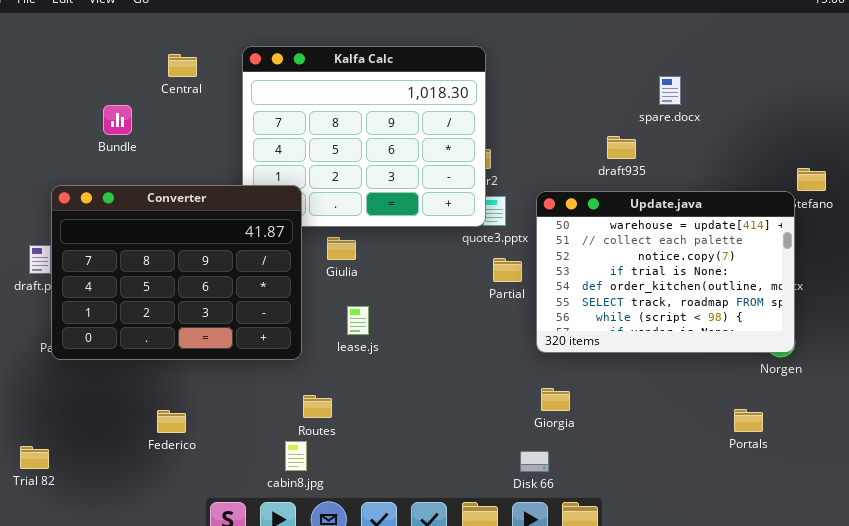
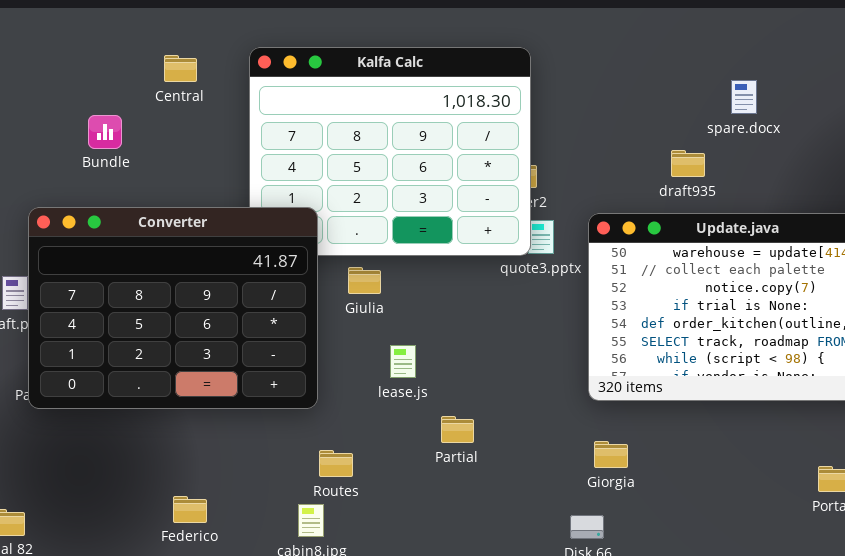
Partial: [493,258,522,282] -> [441,416,474,443], moved
lease.js: [347,306,369,335] -> [390,345,416,378], moved
Federico: [157,410,186,433] -> [173,496,207,523], moved

